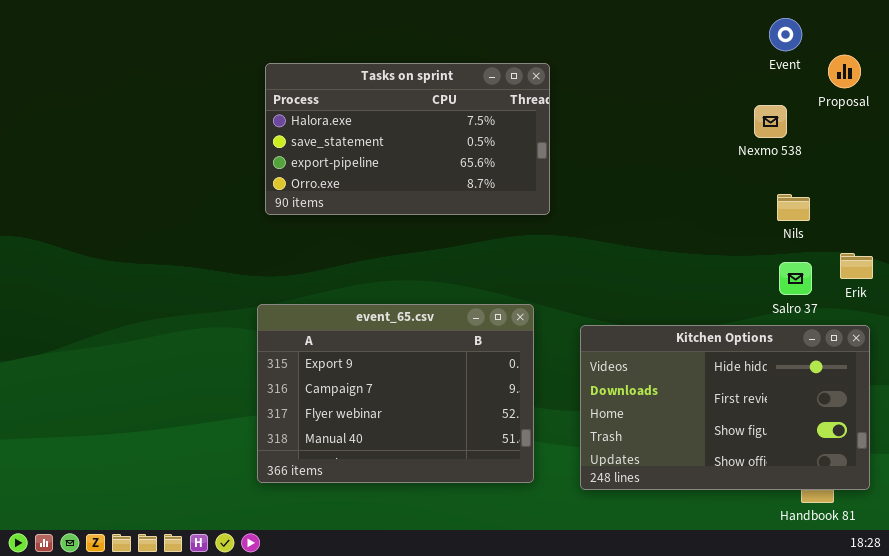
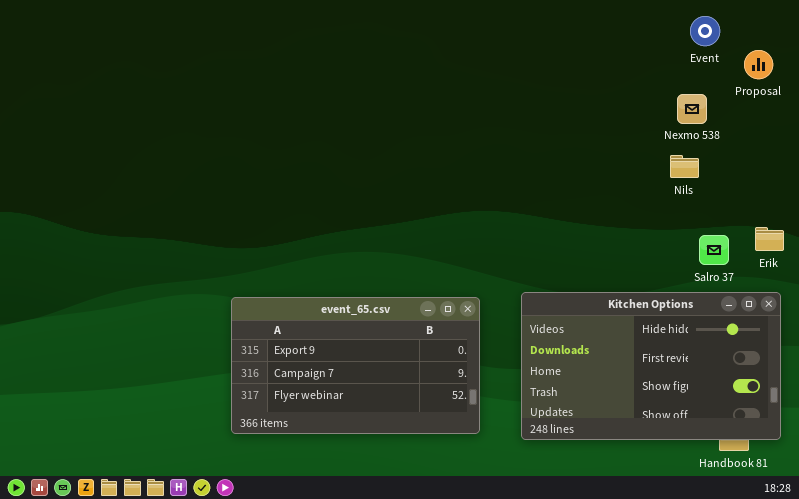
Tasks on sprint: [265,63,550,215] -> none, closed
Nils: [777,194,810,221] -> [670,155,699,178], moved
event_65.csv: [257,304,534,483] -> [231,297,480,434], resized

